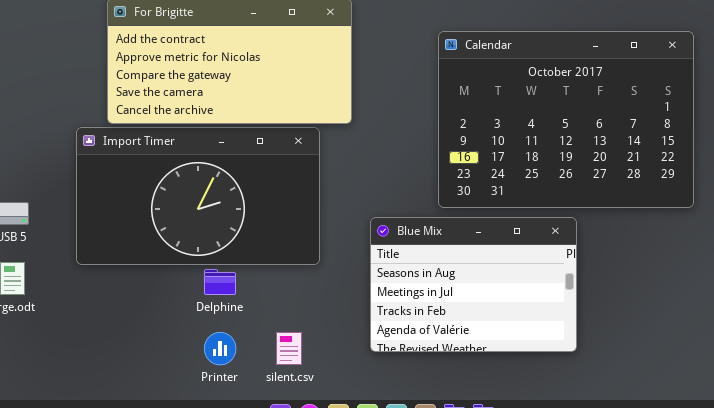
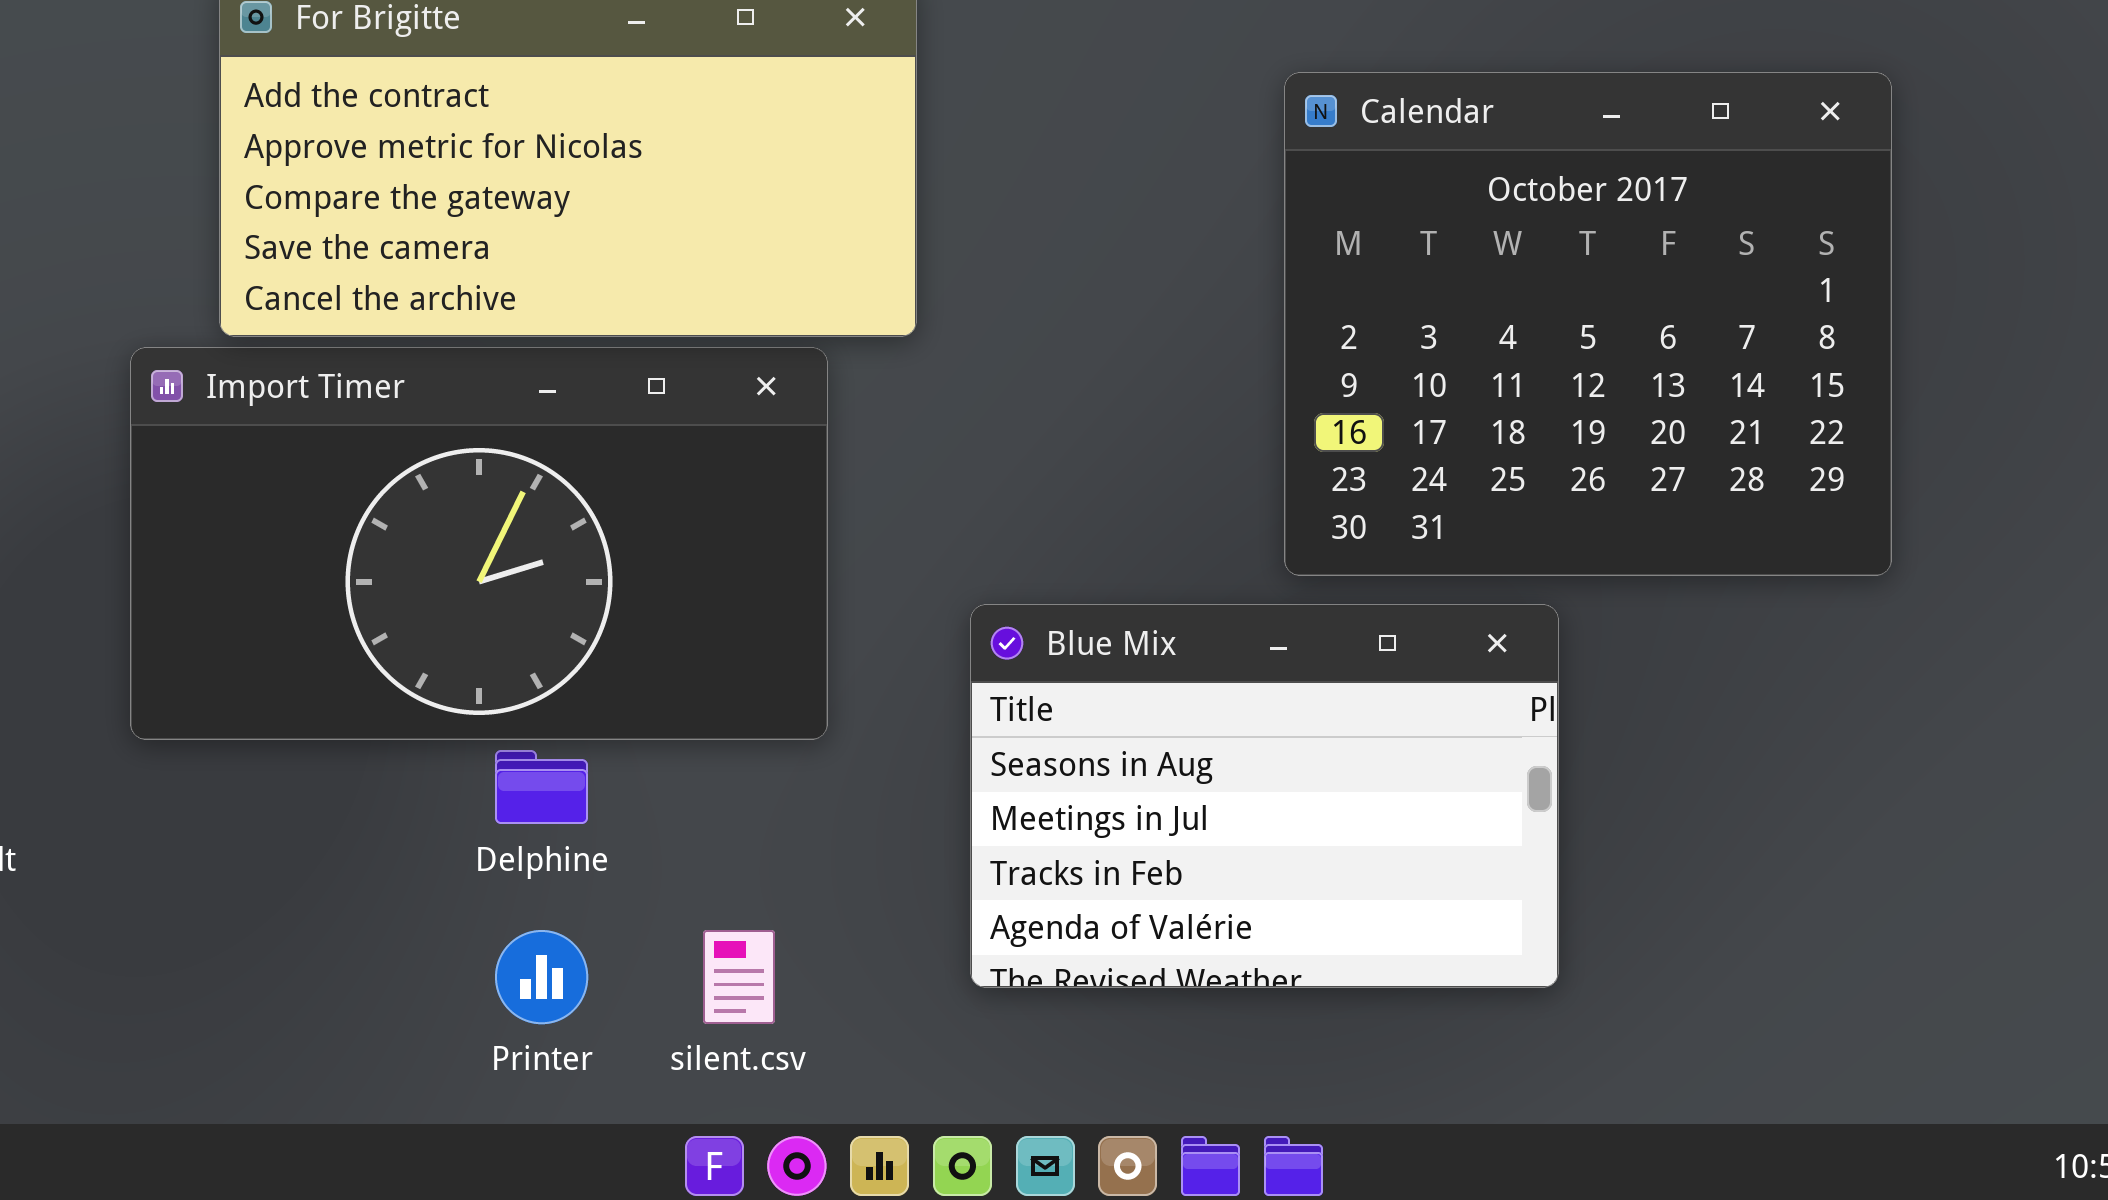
Calendar: [438,31,694,208] -> [1284,72,1892,576], resized

